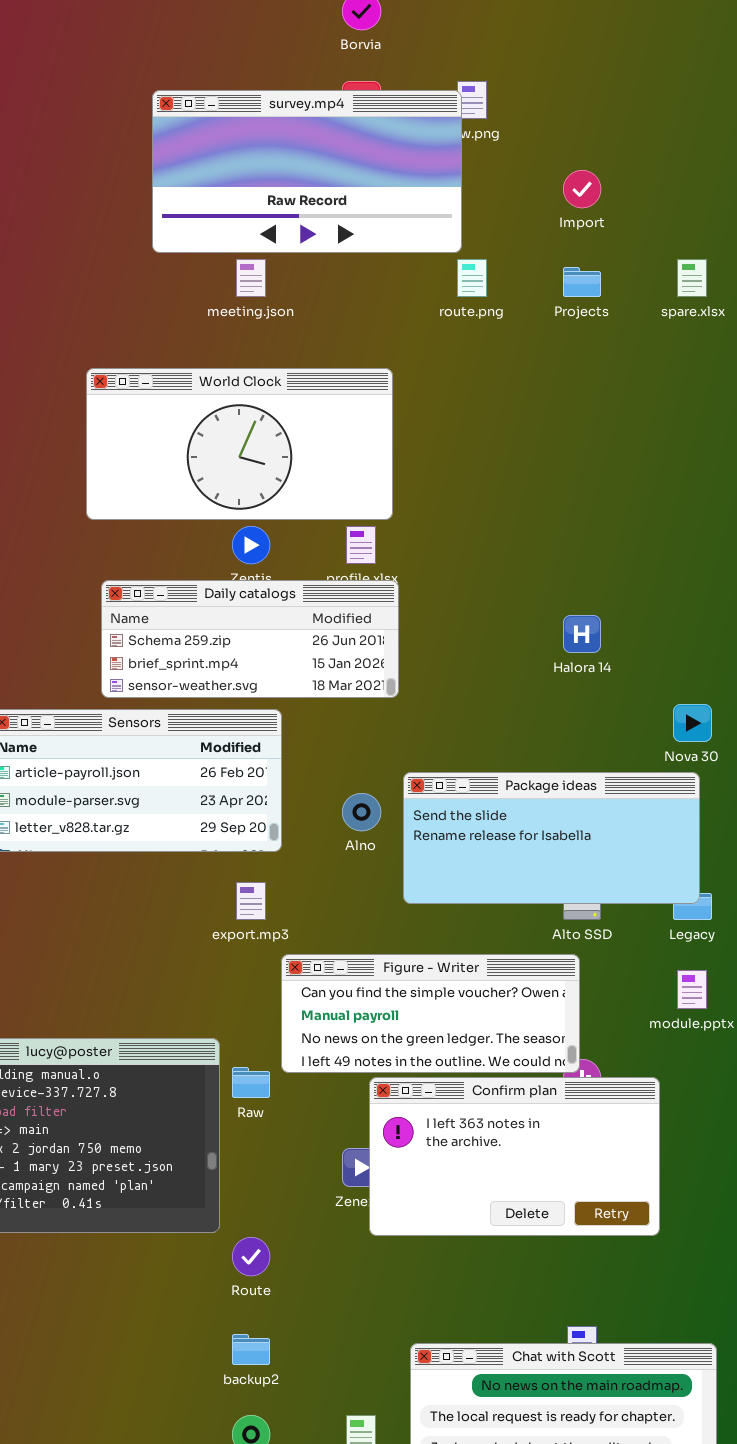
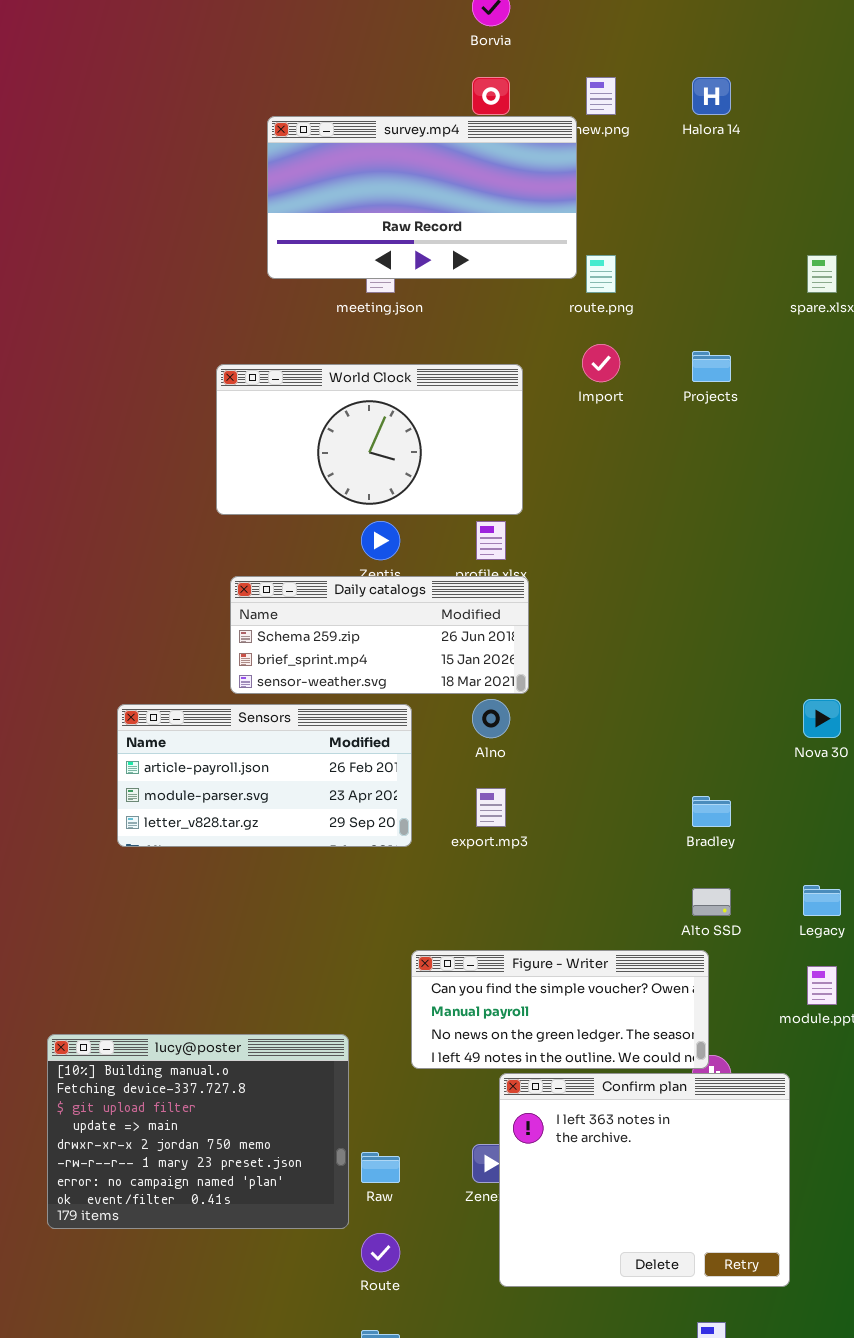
survey.mp4: [152,90,462,253] -> [267,116,577,279], moved
Import: [563,170,601,208] -> [582,344,620,382], moved
Projects: [563,267,601,297] -> [692,351,731,382], moved
Halora 14: [563,615,601,653] -> [692,77,731,115], moved
Package ideas: [403,772,700,904] -> none, closed
Alno: [342,793,381,831] -> [472,699,510,738], moved
export.mp3: [236,882,266,920] -> [476,788,506,827], moved
Raw: [232,1067,270,1098] -> [361,1152,400,1183], moved
Confirm plan: [369,1077,660,1236] -> [499,1073,790,1287], resized

